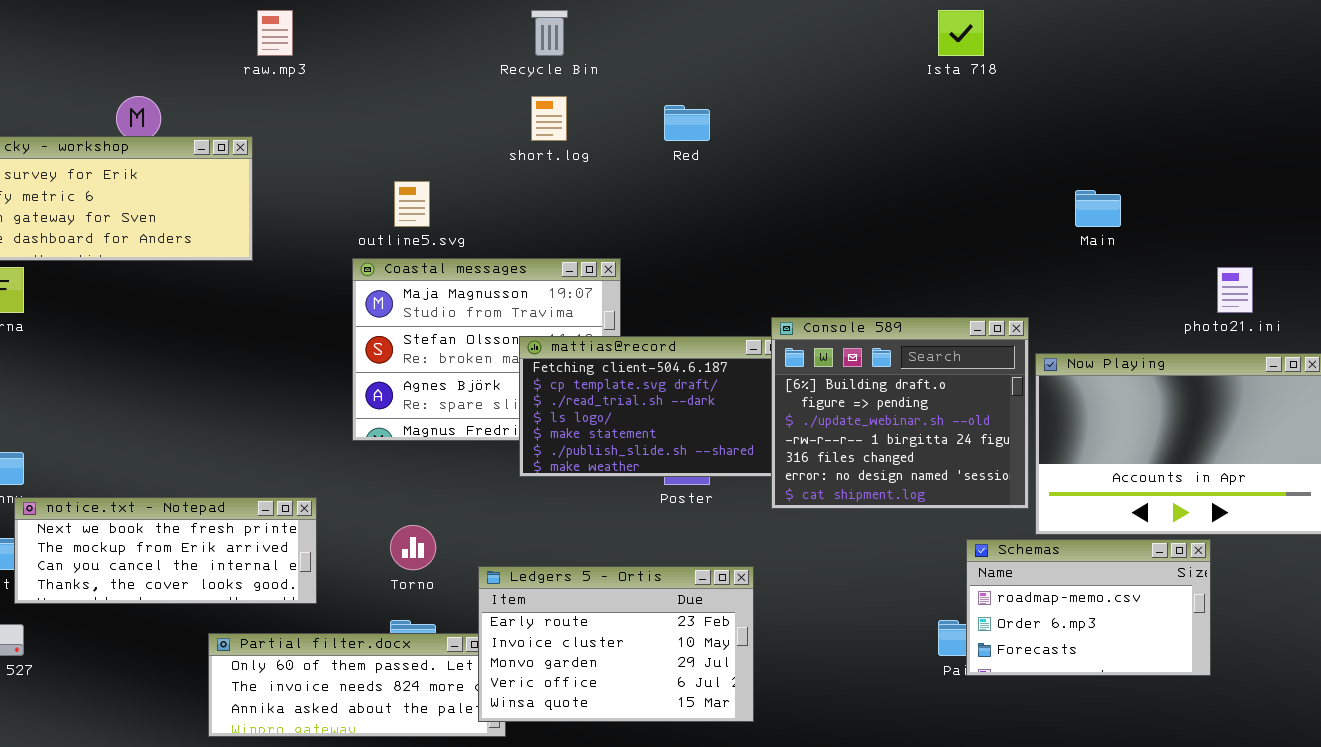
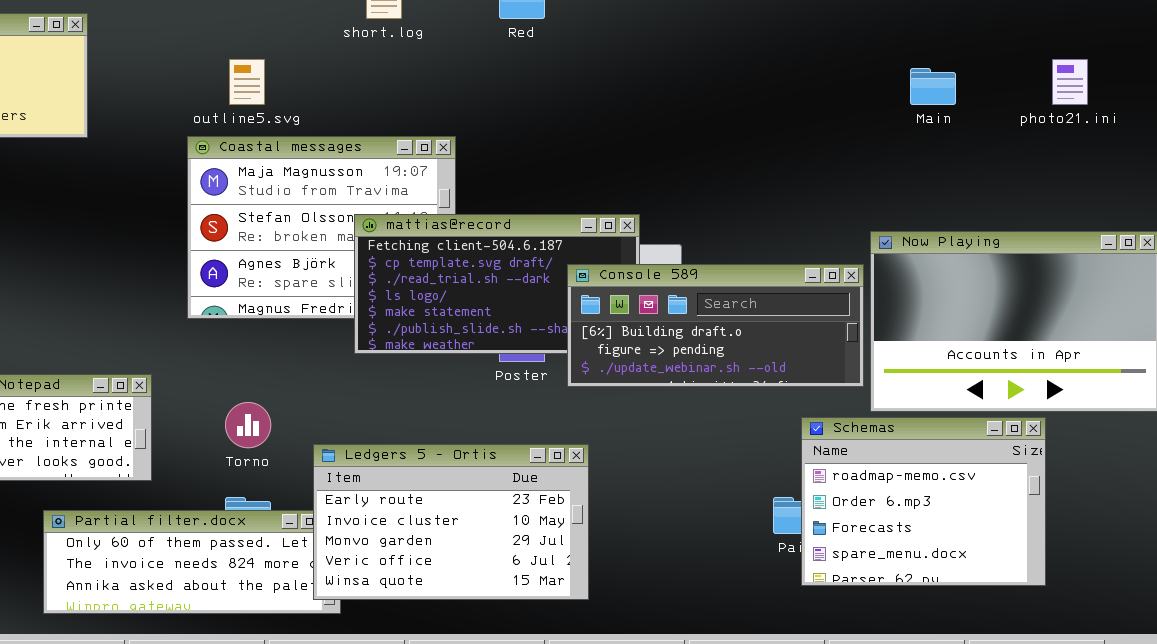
photo21.ini: [1217,267,1253,313] -> [1052,59,1088,105], moved
Console 589: [771,317,1029,509] -> [567,264,864,387], resized
Schemas: [966,539,1211,676] -> [801,417,1046,586], resized

